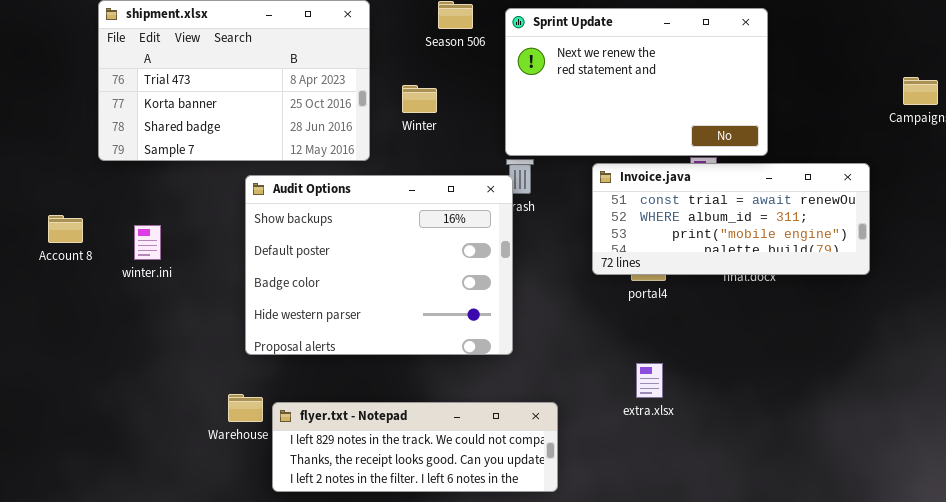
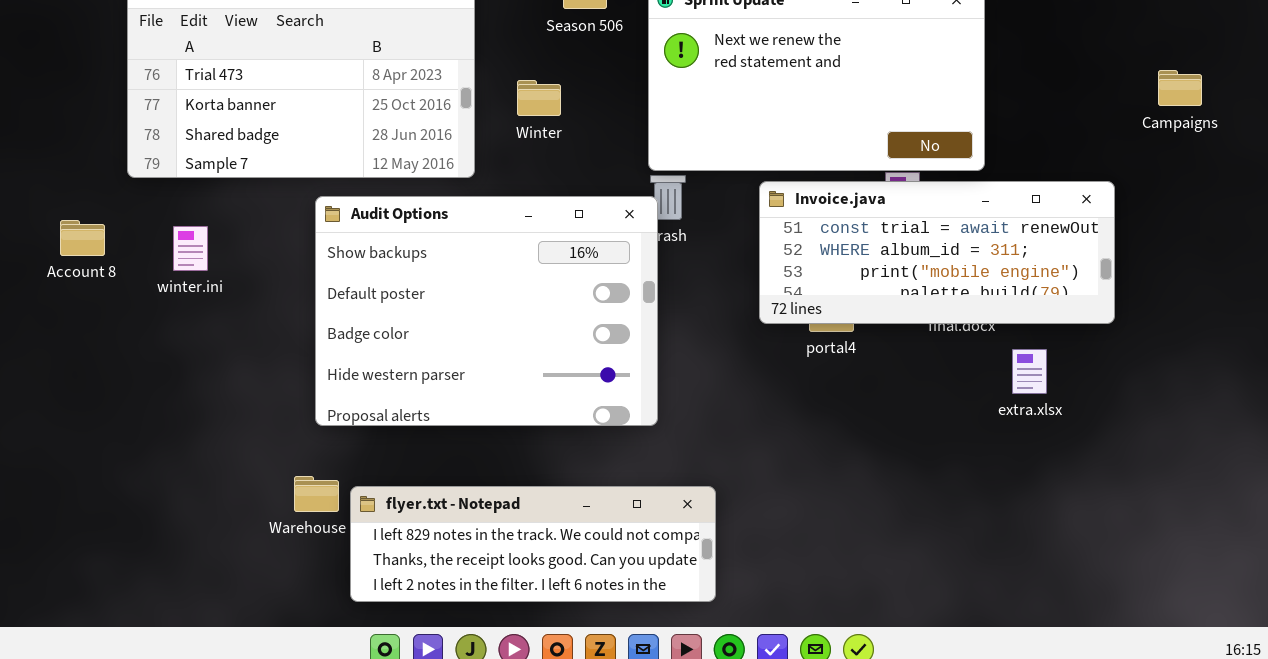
Account 8: [48,215,83,243] -> [60,220,105,256], moved
winter.ini: [134,225,161,260] -> [173,226,208,271], moved
extra.xlsx: [636,363,663,398] -> [1012,349,1047,394], moved

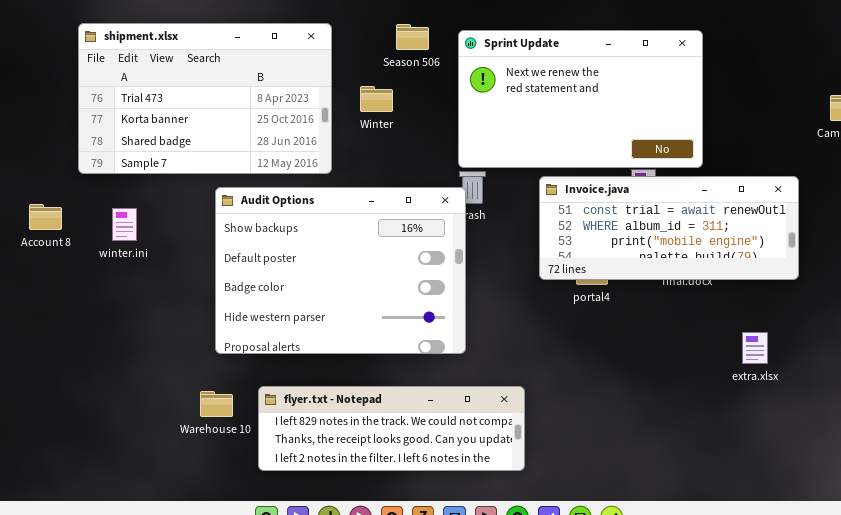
Winter: [517,80,561,116] -> [360,86,393,112], moved
extra.xlsx: [1012,349,1047,394] -> [742,332,768,364], moved
flyer.txt - Notepad: [350,486,716,602] -> [258,386,525,471], moved

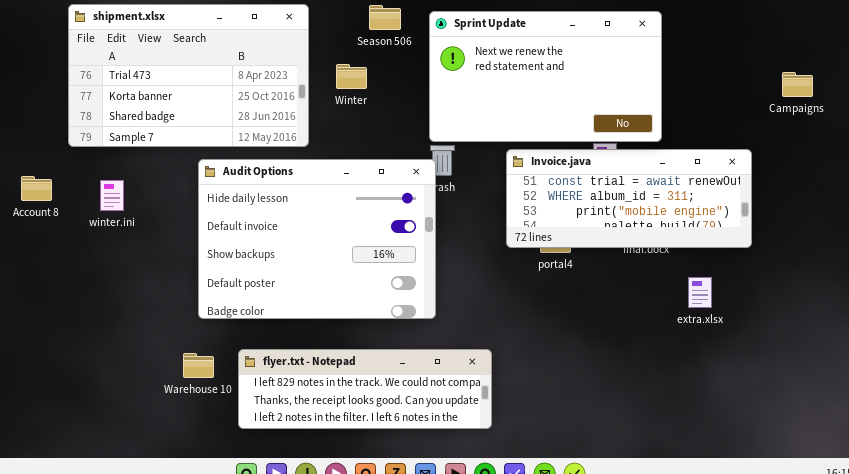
Audit Options: [215,187,466,354] -> [198,159,436,319], scrolled up 2 rows
extra.xlsx: [742,332,768,364] -> [688,277,712,308], moved

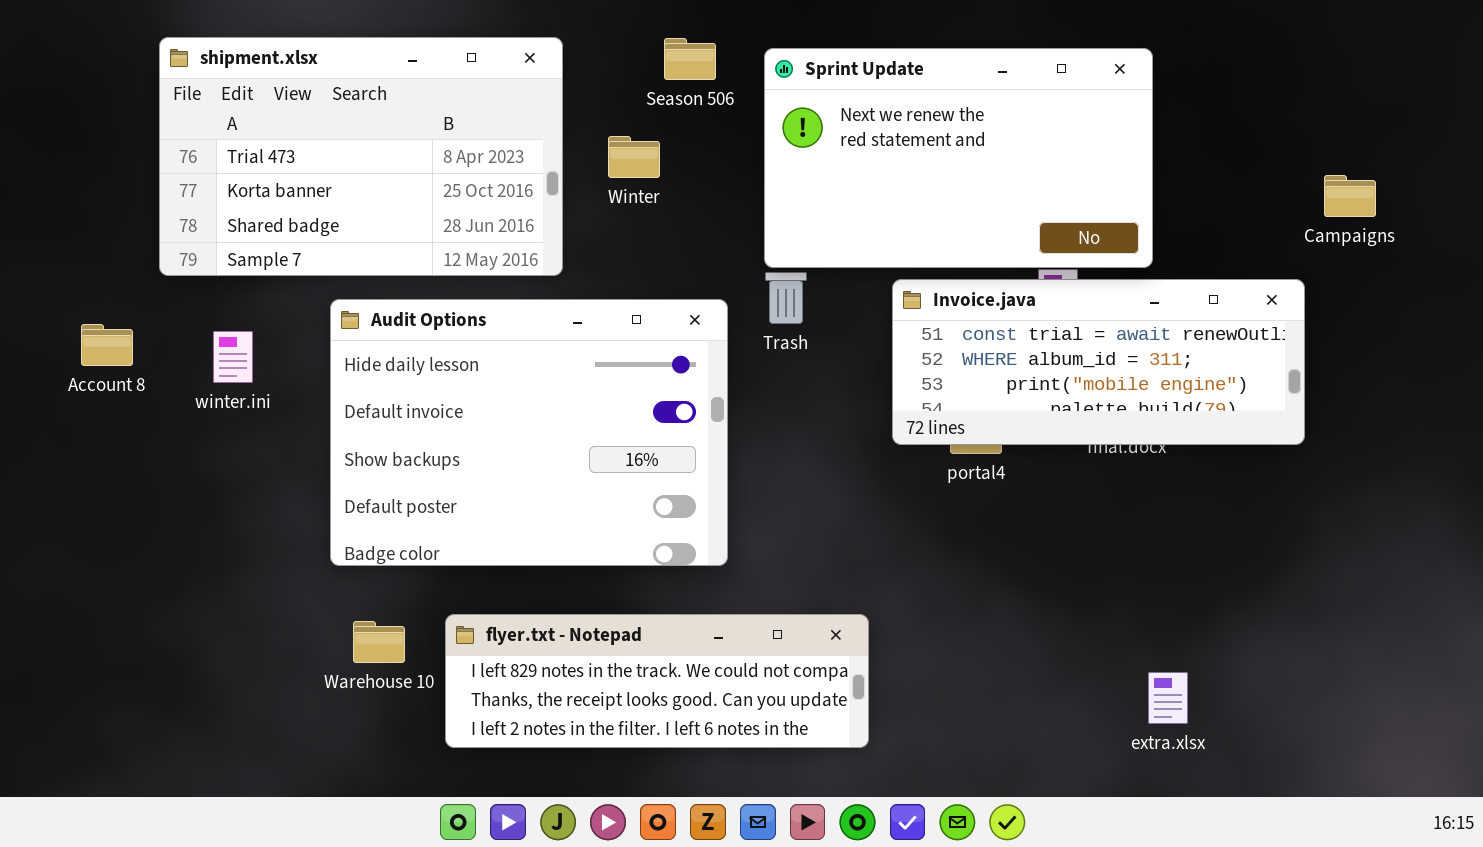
Campaigns: [782,72,813,97] -> [1324,175,1376,217], moved
Audit Options: [198,159,436,319] -> [330,299,728,566], moved
extra.xlsx: [688,277,712,308] -> [1148,672,1188,724], moved

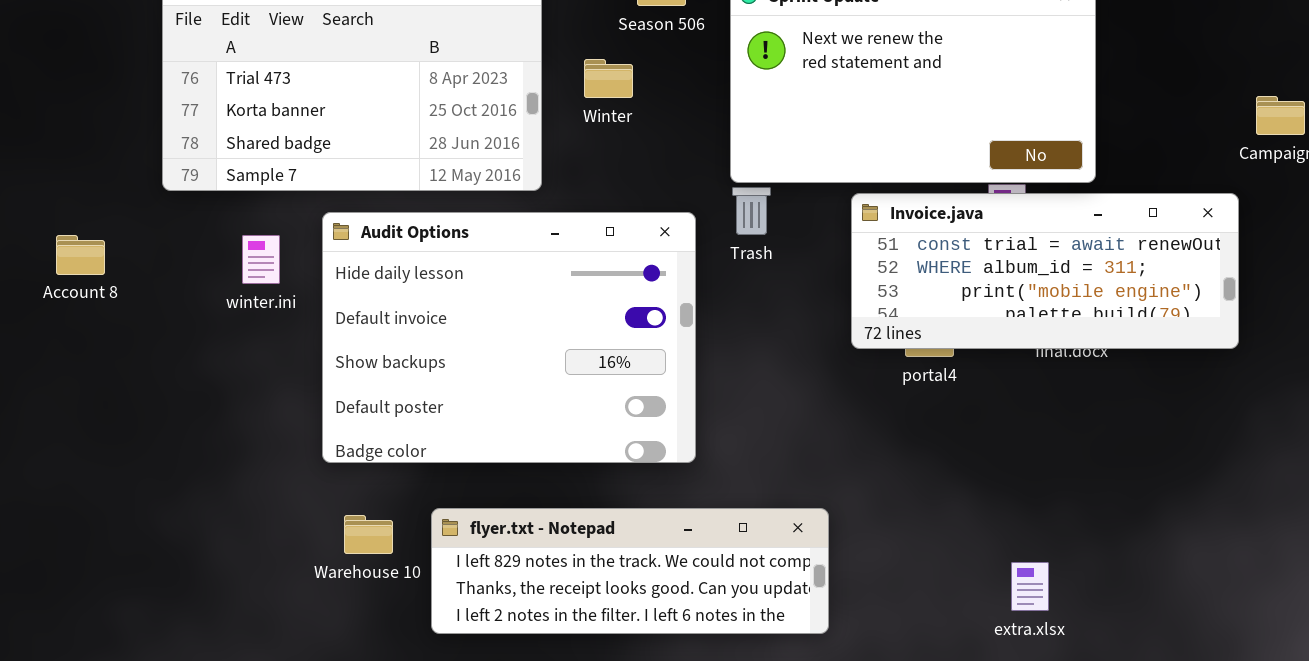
Account 8: [81,324,133,366] -> [56,235,105,275], moved
winter.ini: [213,331,253,383] -> [242,235,280,284], moved
extra.xlsx: [1148,672,1188,724] -> [1011,562,1049,611], moved

